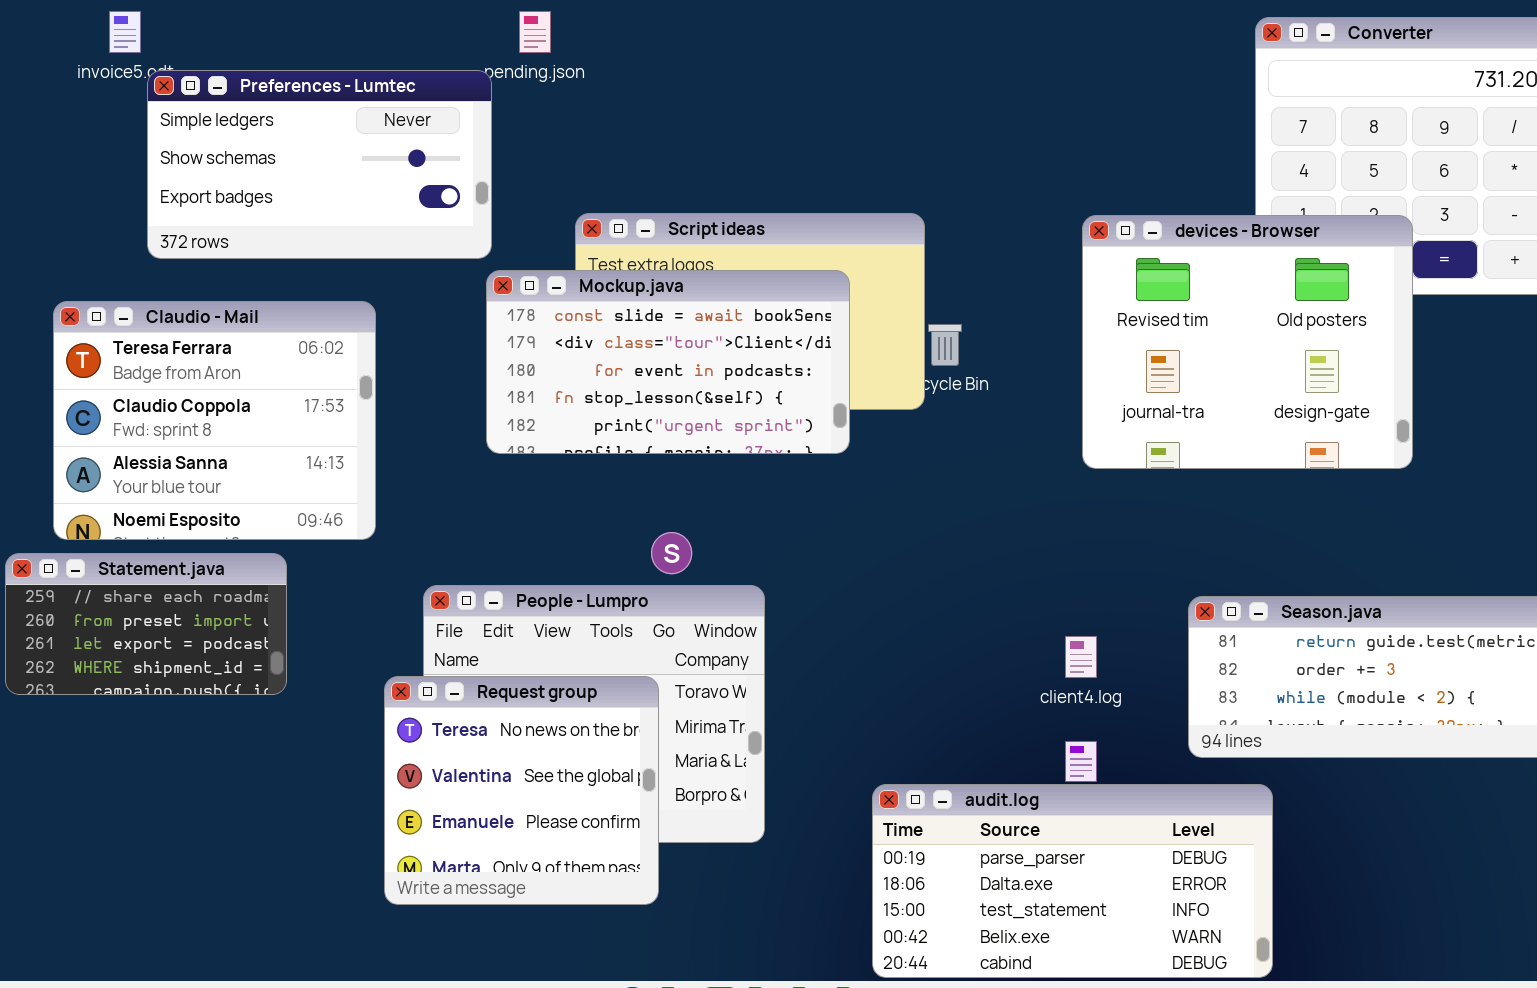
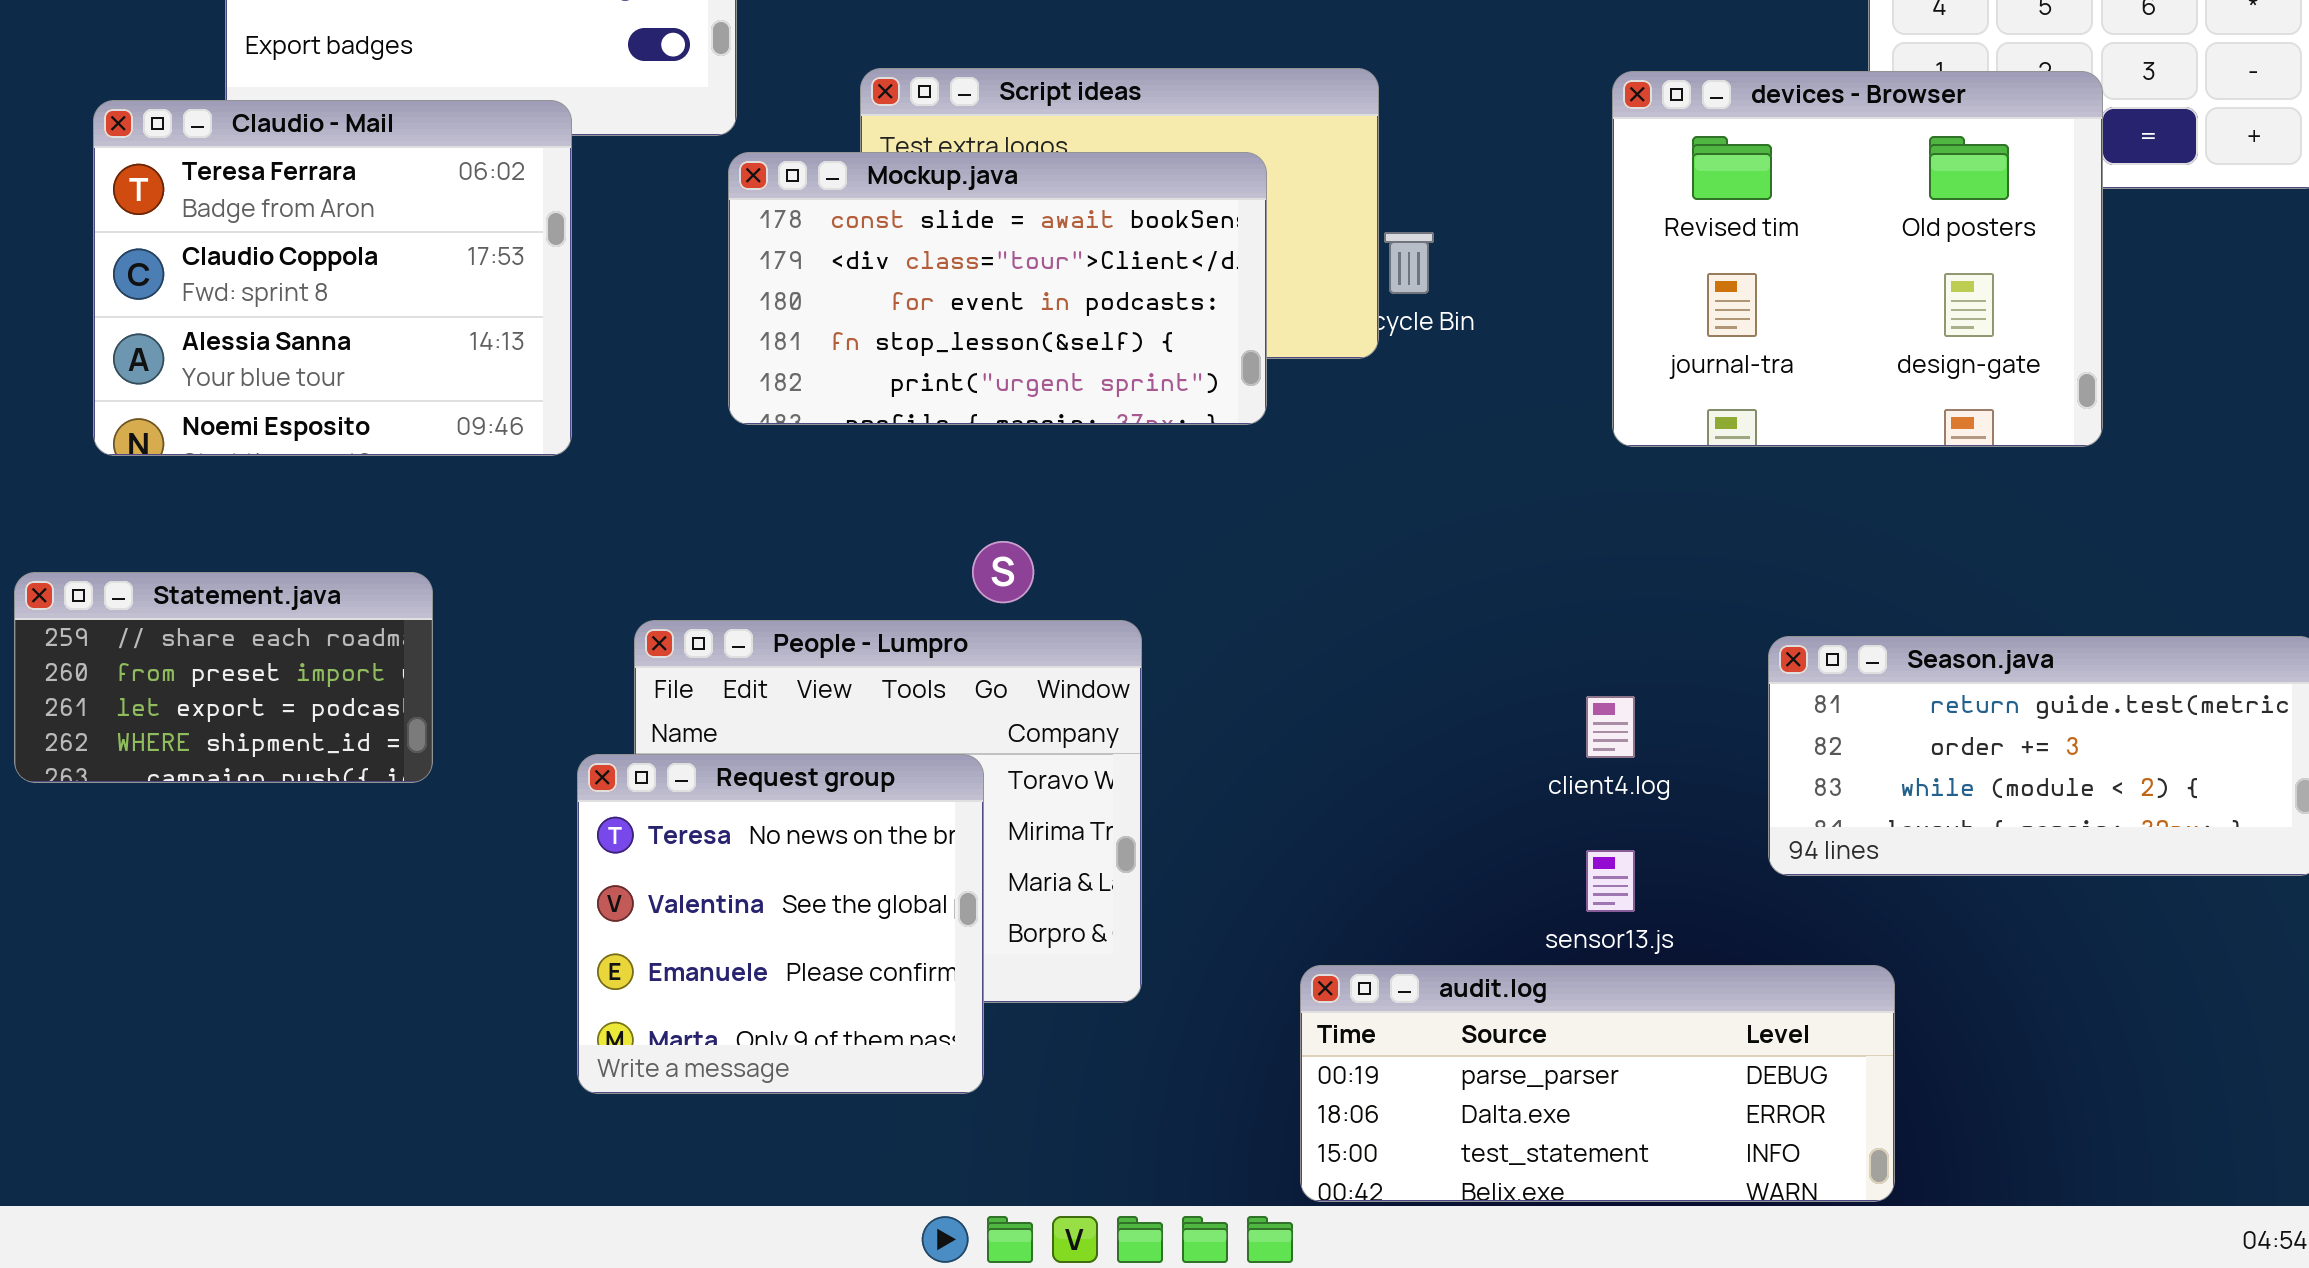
Claudio - Mail: [53,301,376,540] -> [93,100,572,456], moved
audit.log: [872,784,1273,978] -> [1300,965,1895,1202], resized

